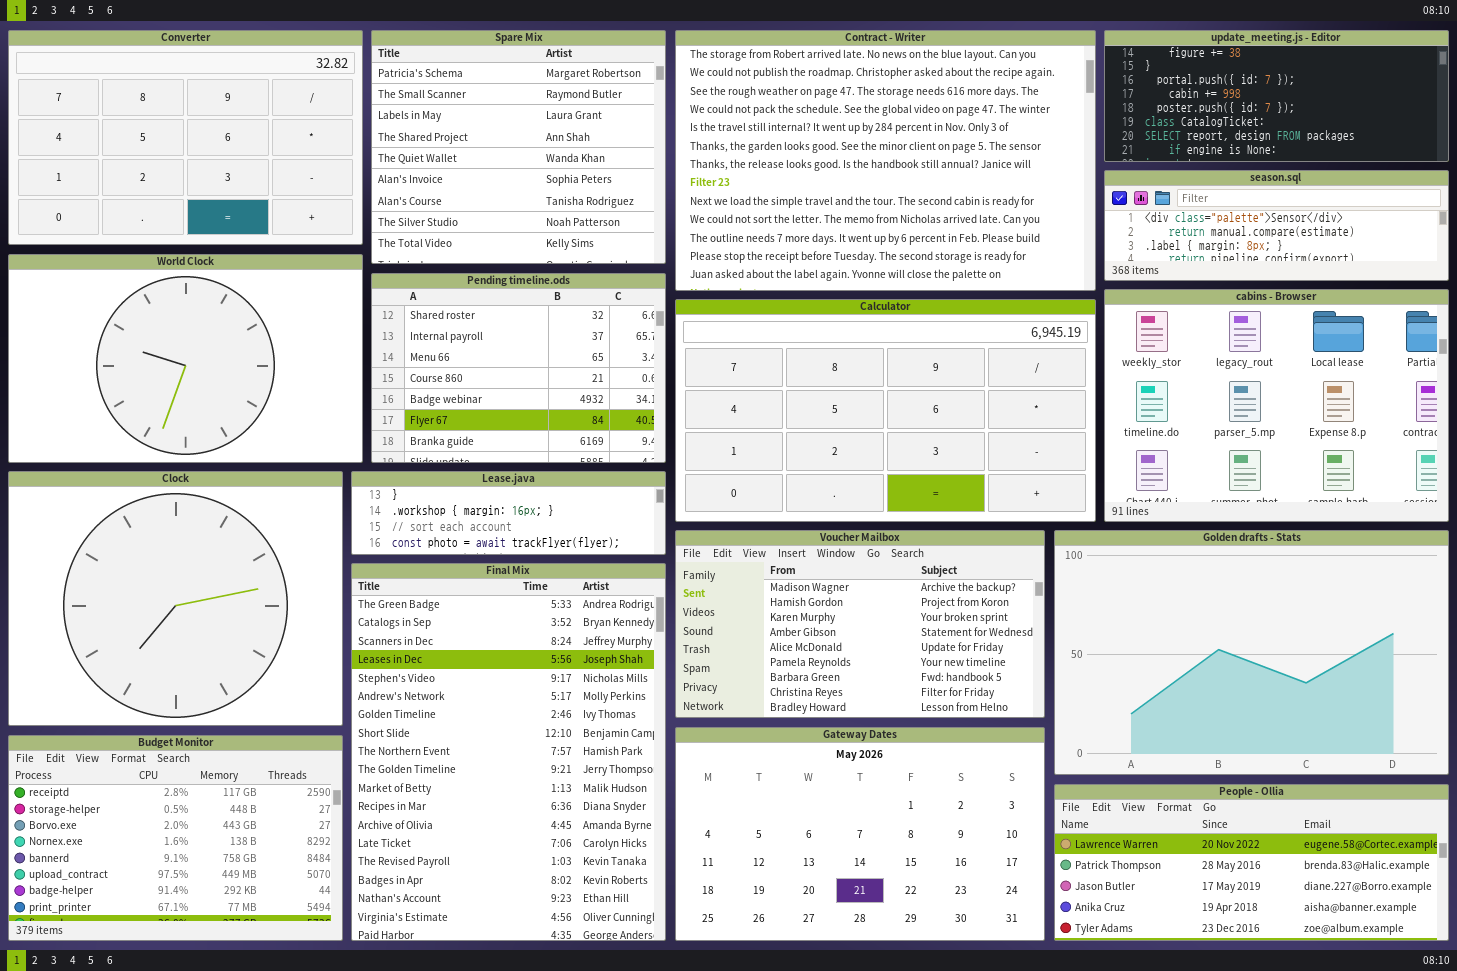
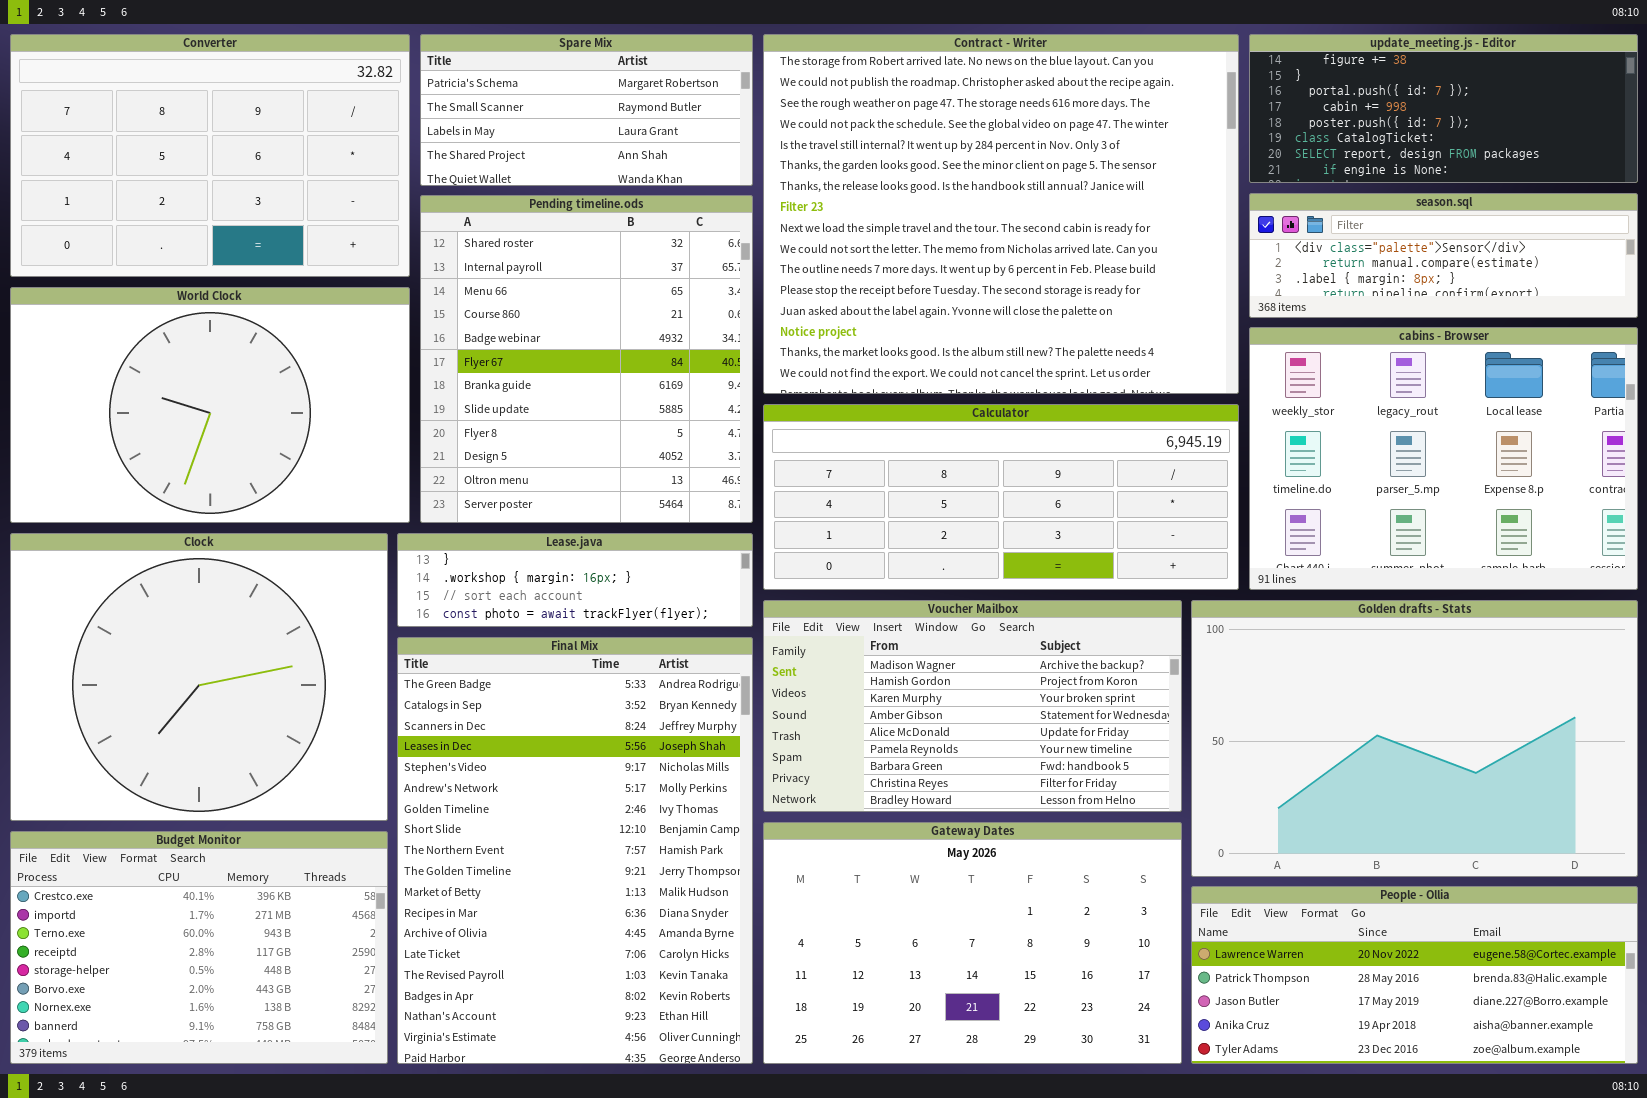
Spare Mix: [371,30,666,264] -> [420,34,753,186], resized
Contract - Writer: [675,30,1096,291] -> [763,34,1239,394], resized
Pending timeline.ods: [371,273,666,463] -> [420,195,753,523], resized
Calculator: [675,299,1096,522] -> [763,404,1239,590], resized
Budget Monitor: [8,735,343,941] -> [10,831,388,1064], scrolled up 3 rows

